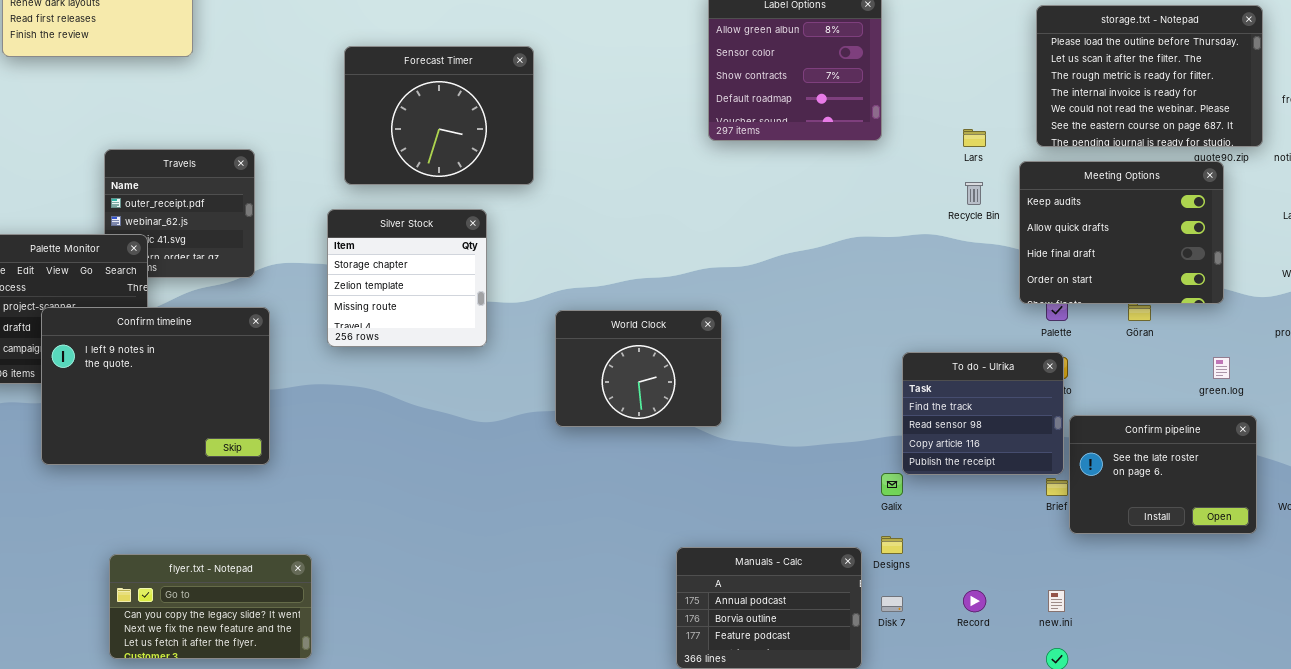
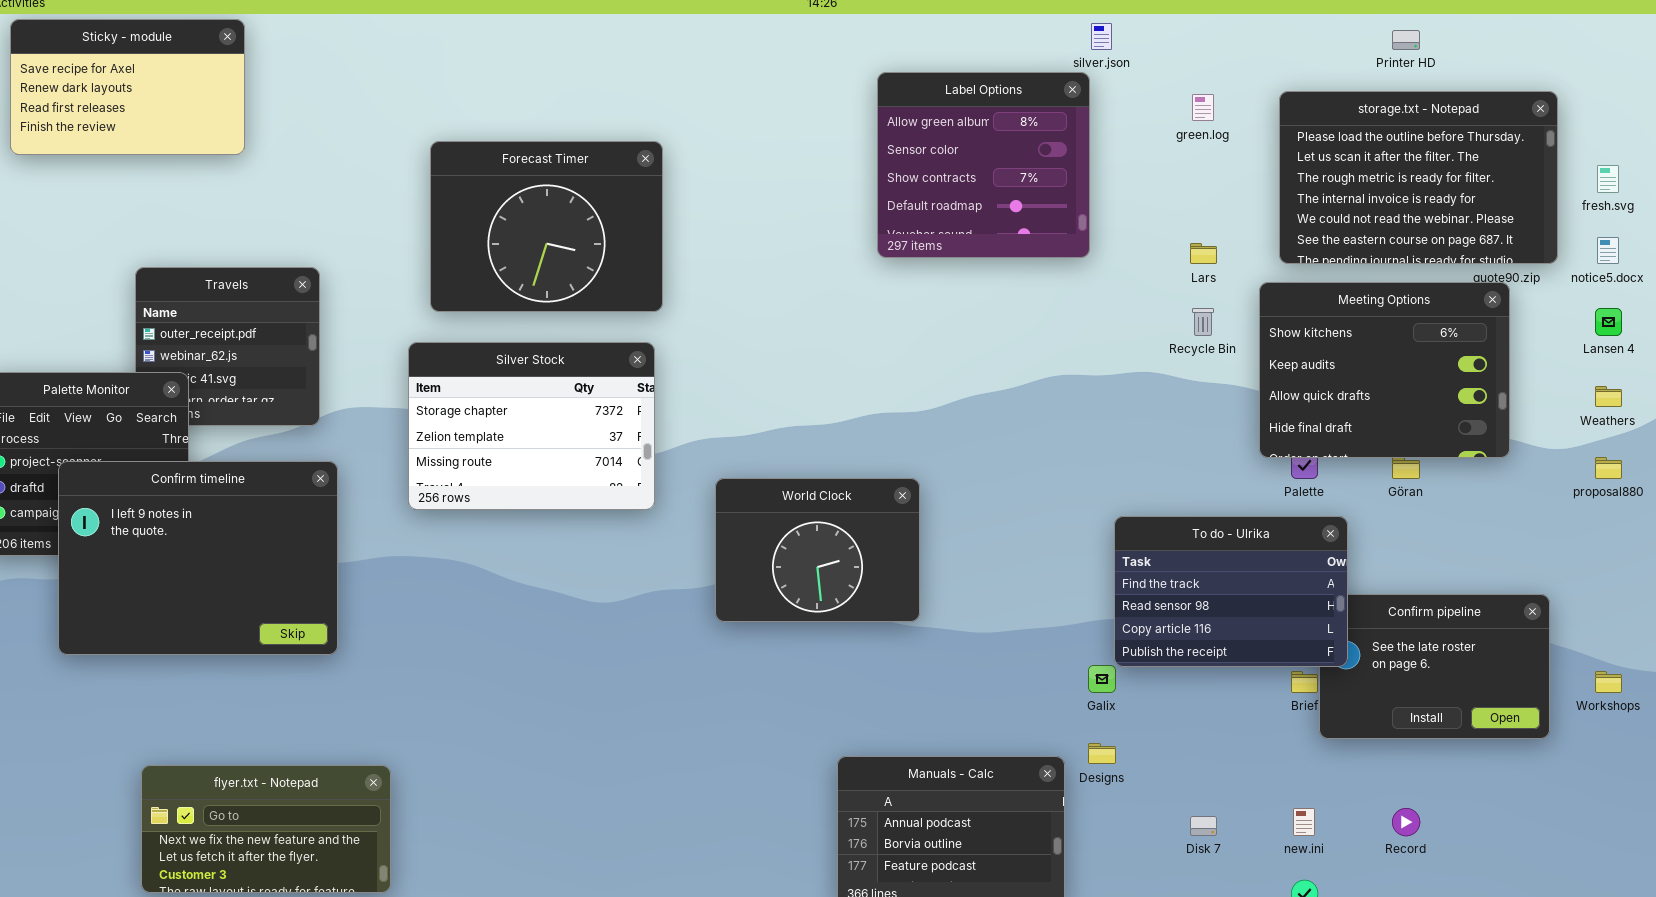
Meeting Options: [1019,161,1224,304] -> [1259,282,1510,458], scrolled up 1 row
Silver Stock: [327,209,487,347] -> [408,342,655,510], resized
World Clock: [555,310,722,427] -> [715,478,920,622], moved
To do - Ulrika: [902,352,1064,475] -> [1114,516,1348,667], resized
green.log: [1213,357,1230,379] -> [1192,94,1214,121], moved
flyer.txt - Notepad: [109,554,312,659] -> [141,765,391,893], scrolled down 1 row
Record: [963,590,986,612] -> [1392,808,1420,836], moved
Disk 7: [881,596,903,612] -> [1190,816,1217,836], moved

